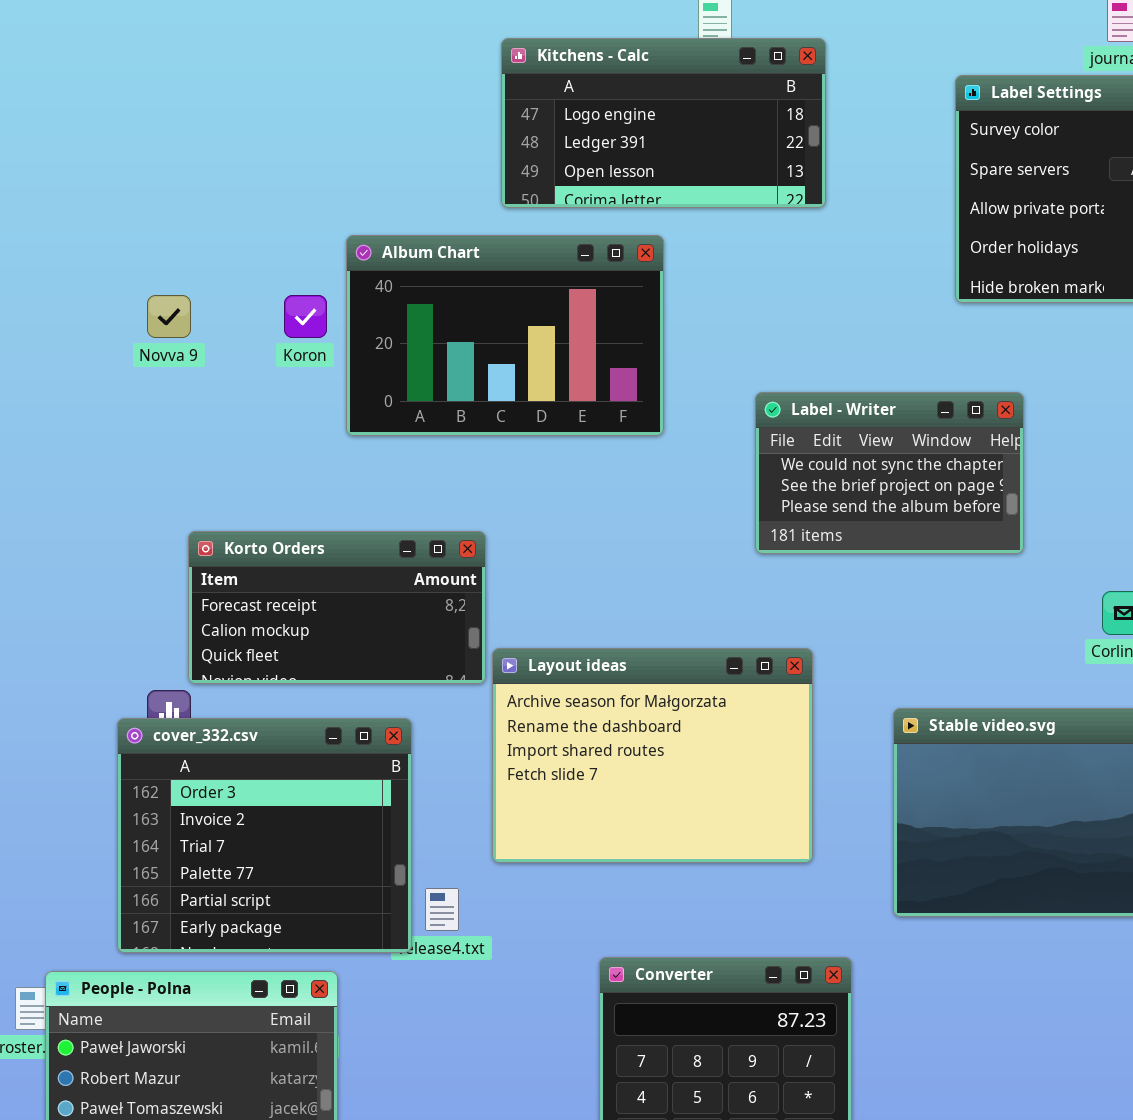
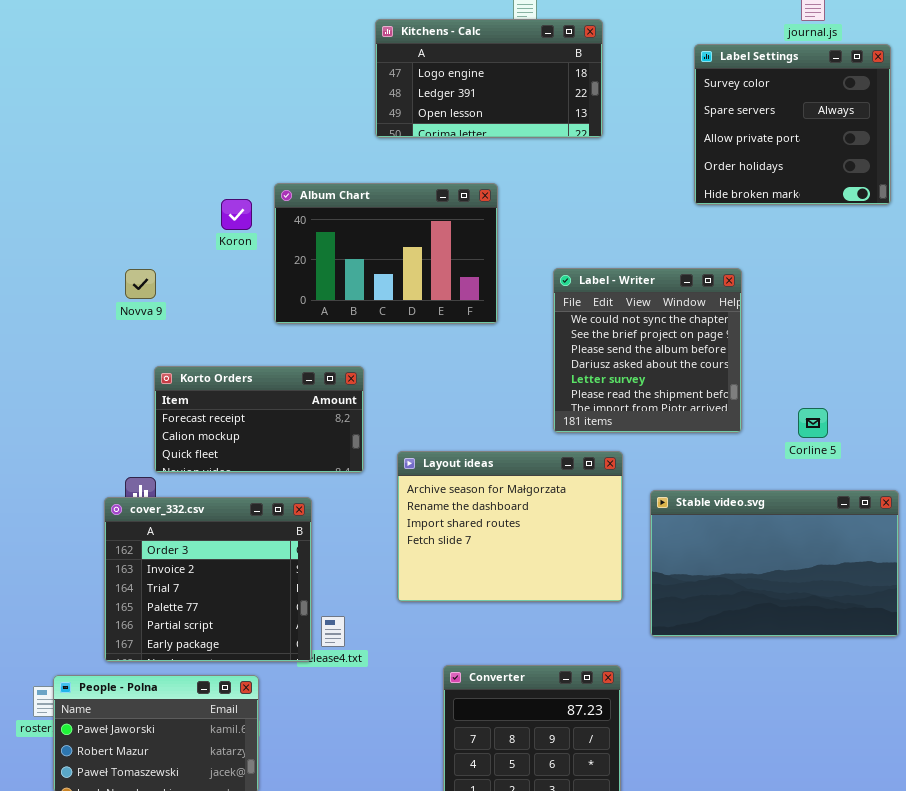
Album Chart: [346,235,664,436] -> [274,183,498,324], moved
Novva 9: [147,295,191,338] -> [125,269,156,299], moved
Label - Writer: [755,392,1024,554] -> [553,268,742,433], resized
Layout ideas: [492,648,813,863] -> [397,451,623,602], moved

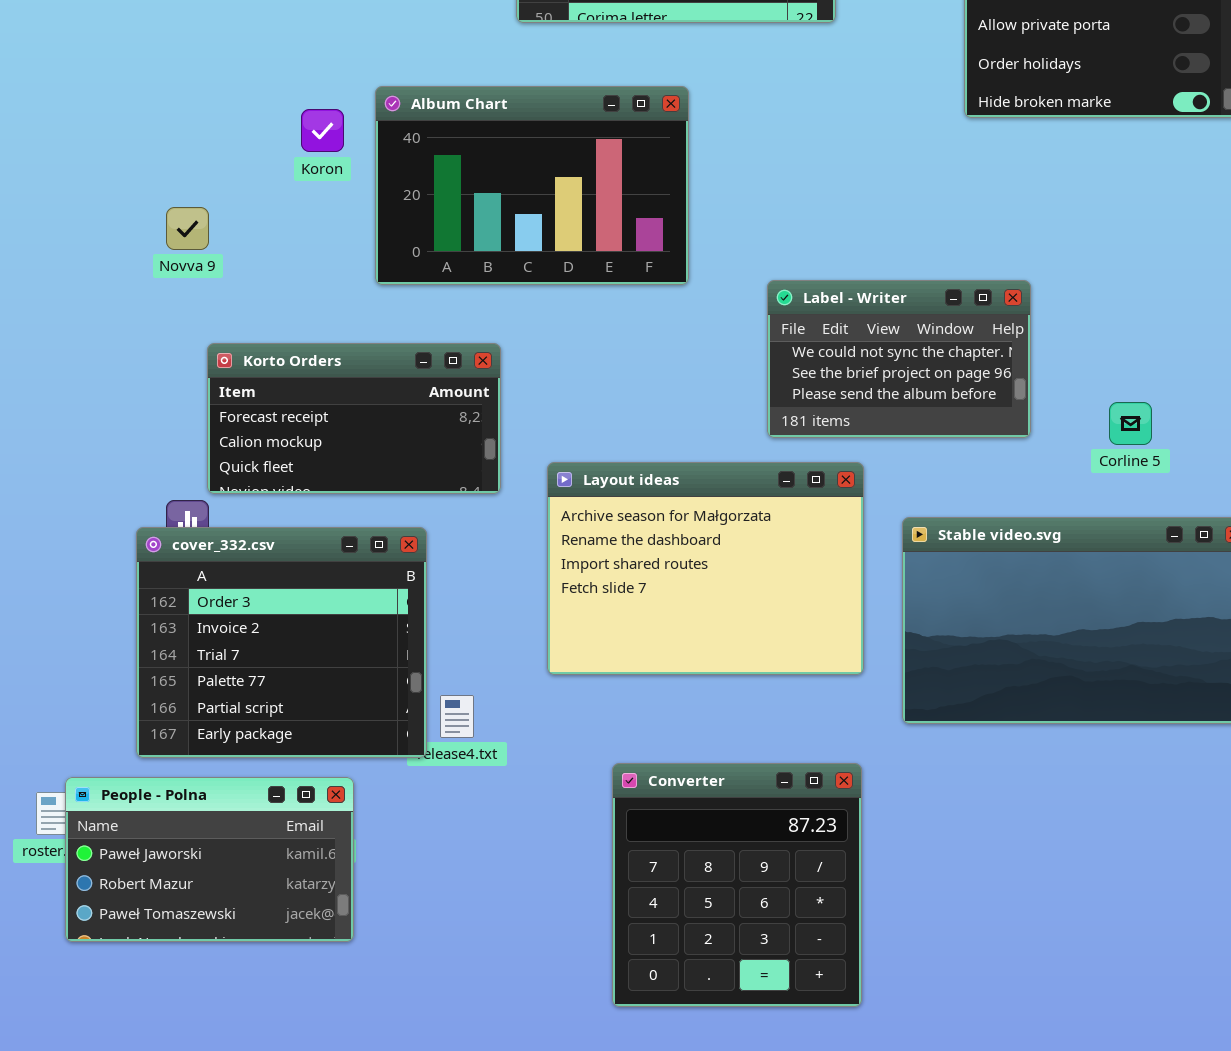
Label - Writer: [553,268,742,433] -> [767,280,1031,438], resized

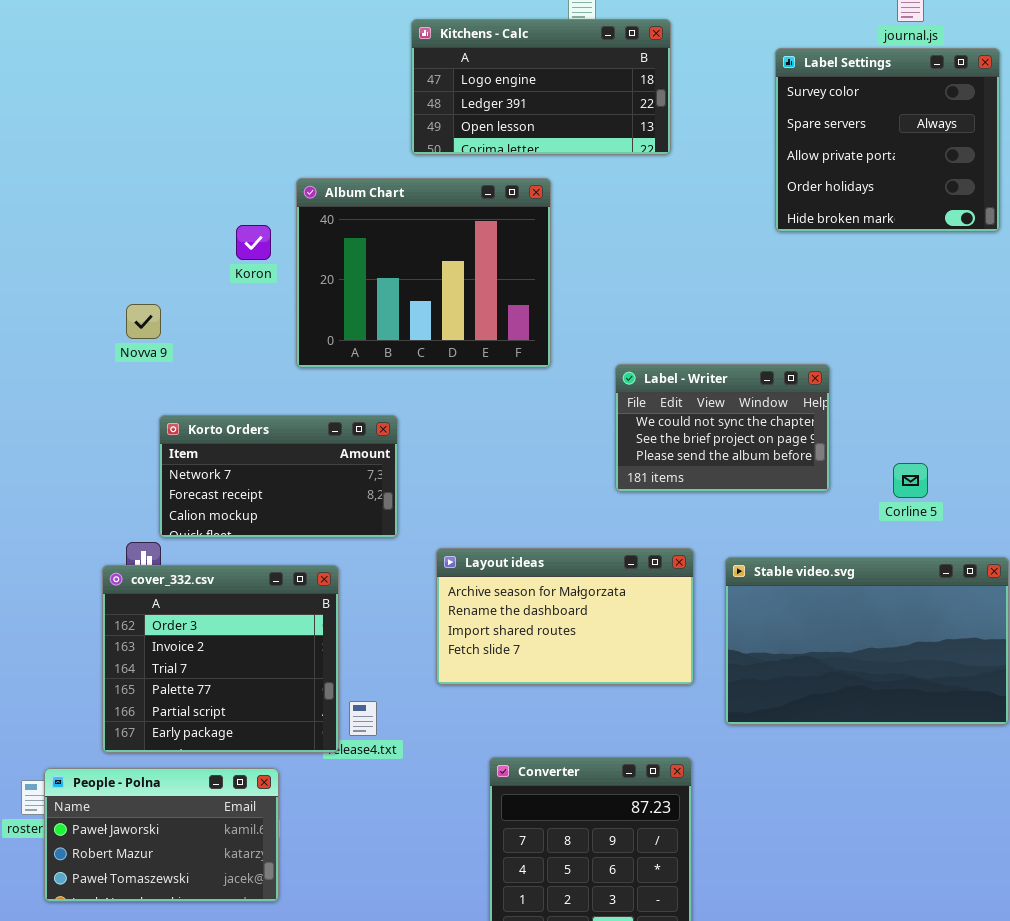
Album Chart: [375,86,689,285] -> [296,178,551,368], resized
Korto Orders: [207,343,501,494] -> [159,415,398,538], scrolled up 1 row
Layout ideas: [547,462,864,675] -> [436,548,694,685], resized

